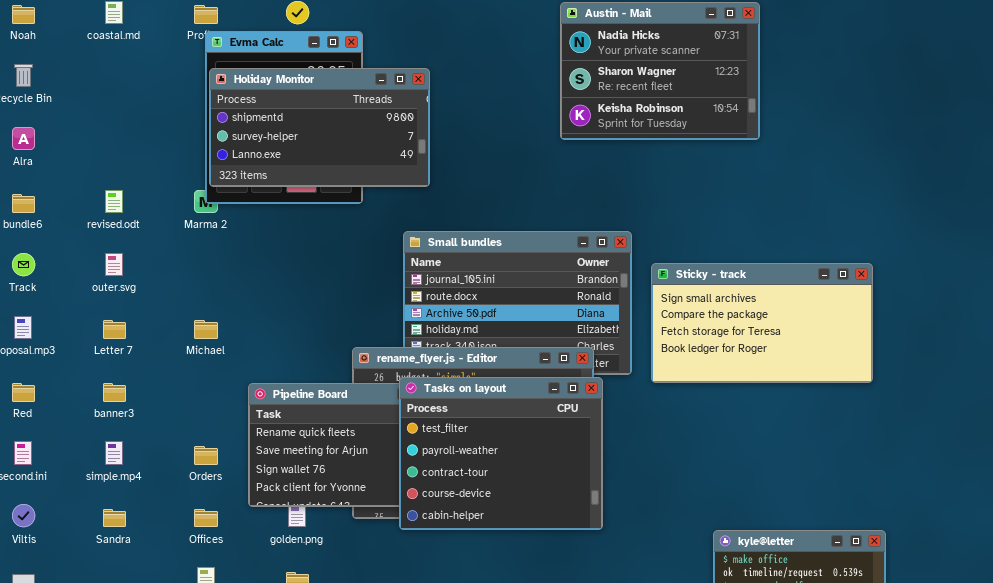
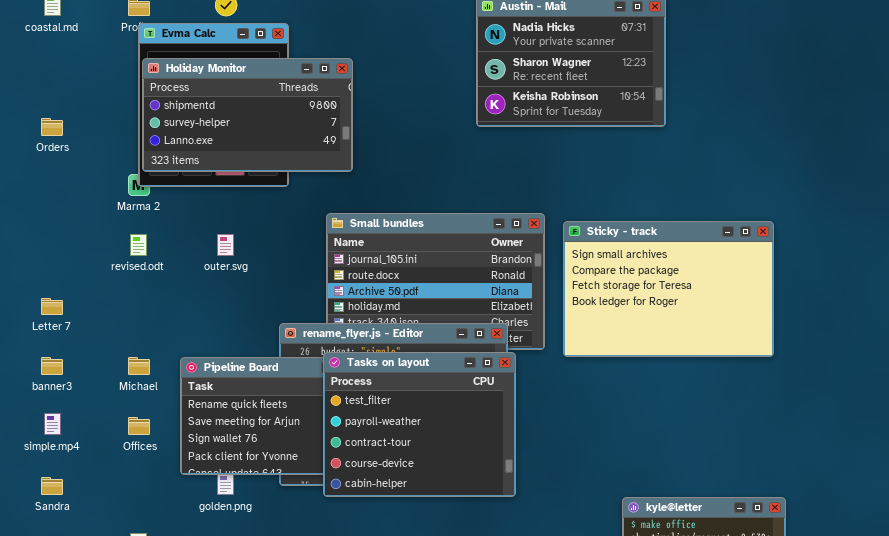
revised.odt: [105,190,123,213] -> [130,234,147,256], moved
outer.svg: [105,253,123,276] -> [217,234,234,256], moved
Sticky - track: [651,263,873,383] -> [563,221,774,357], resized
Michael: [194,320,218,339] -> [128,357,150,375], moved
Orders: [194,446,218,465] -> [41,118,63,136], moved
Offices: [194,509,218,527] -> [128,417,150,435], moved

